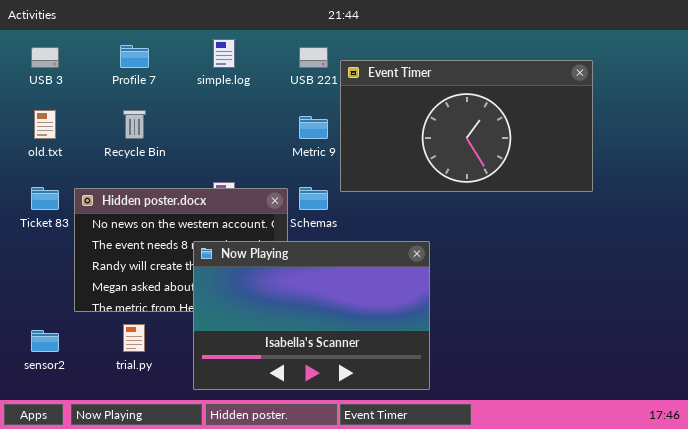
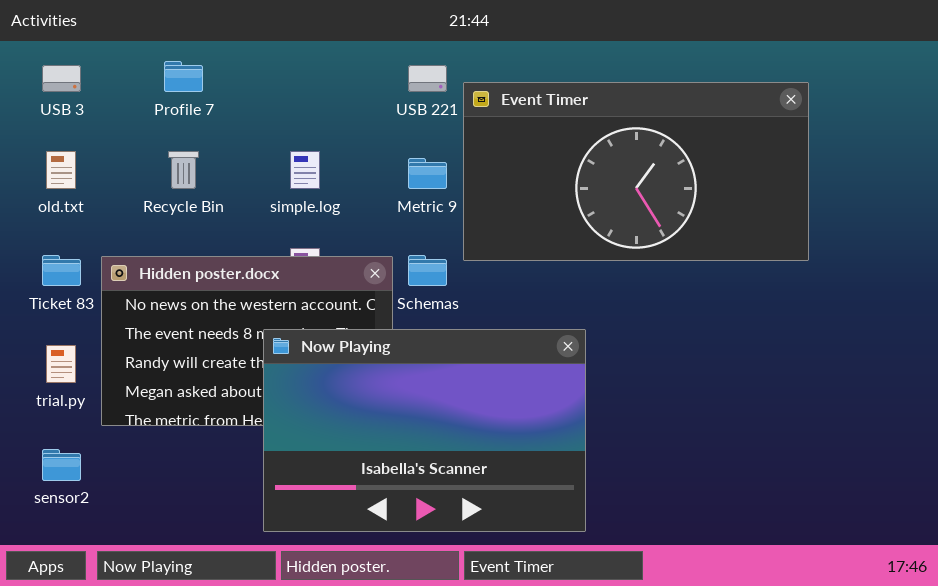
simple.log: [213,39,235,68] -> [290,151,320,189], moved
trial.py: [123,324,145,352] -> [46,345,76,383], moved

